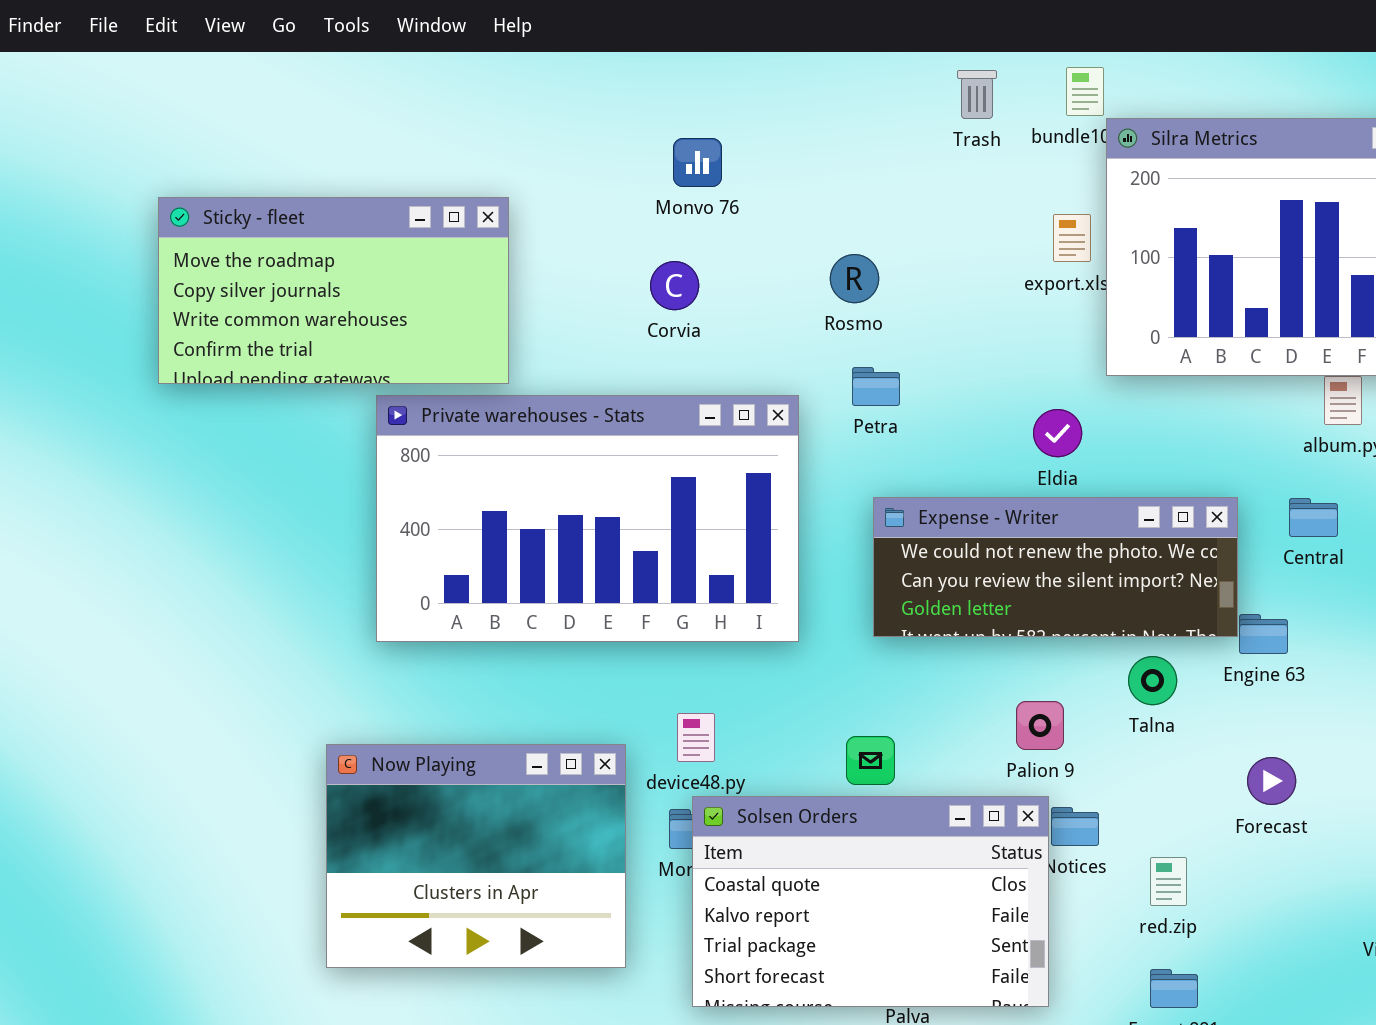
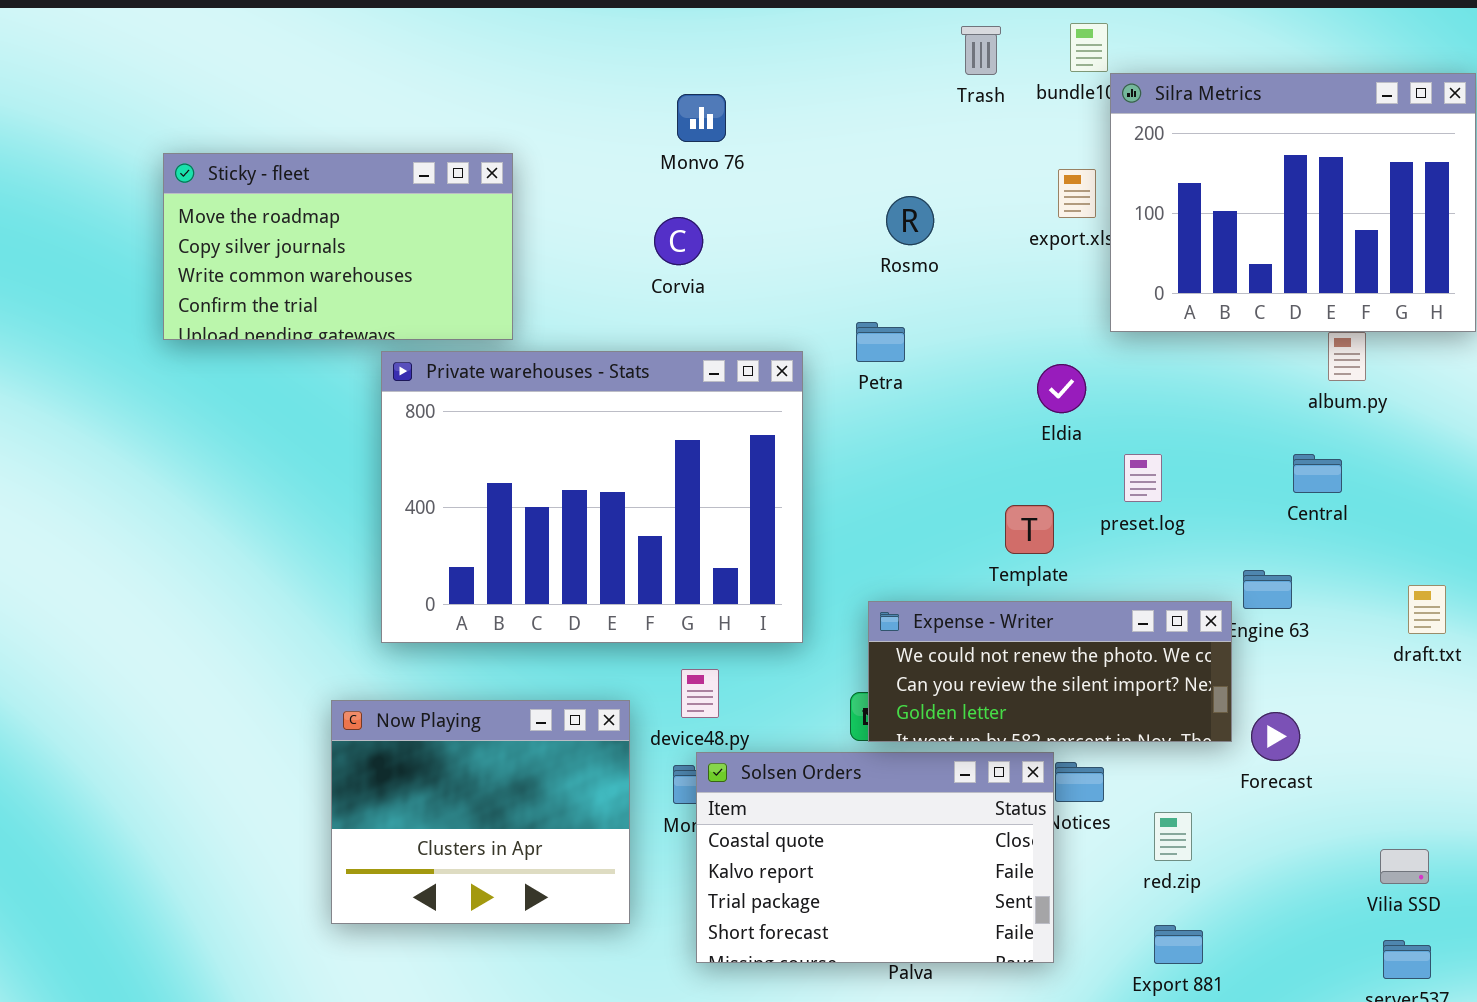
Rosmo: [830,254,879,303] -> [886,196,934,245], moved
Private warehouses - Stats: [376,395,799,642] -> [381,351,803,643], resized
Expense - Writer: [873,497,1238,637] -> [868,601,1232,742], moved

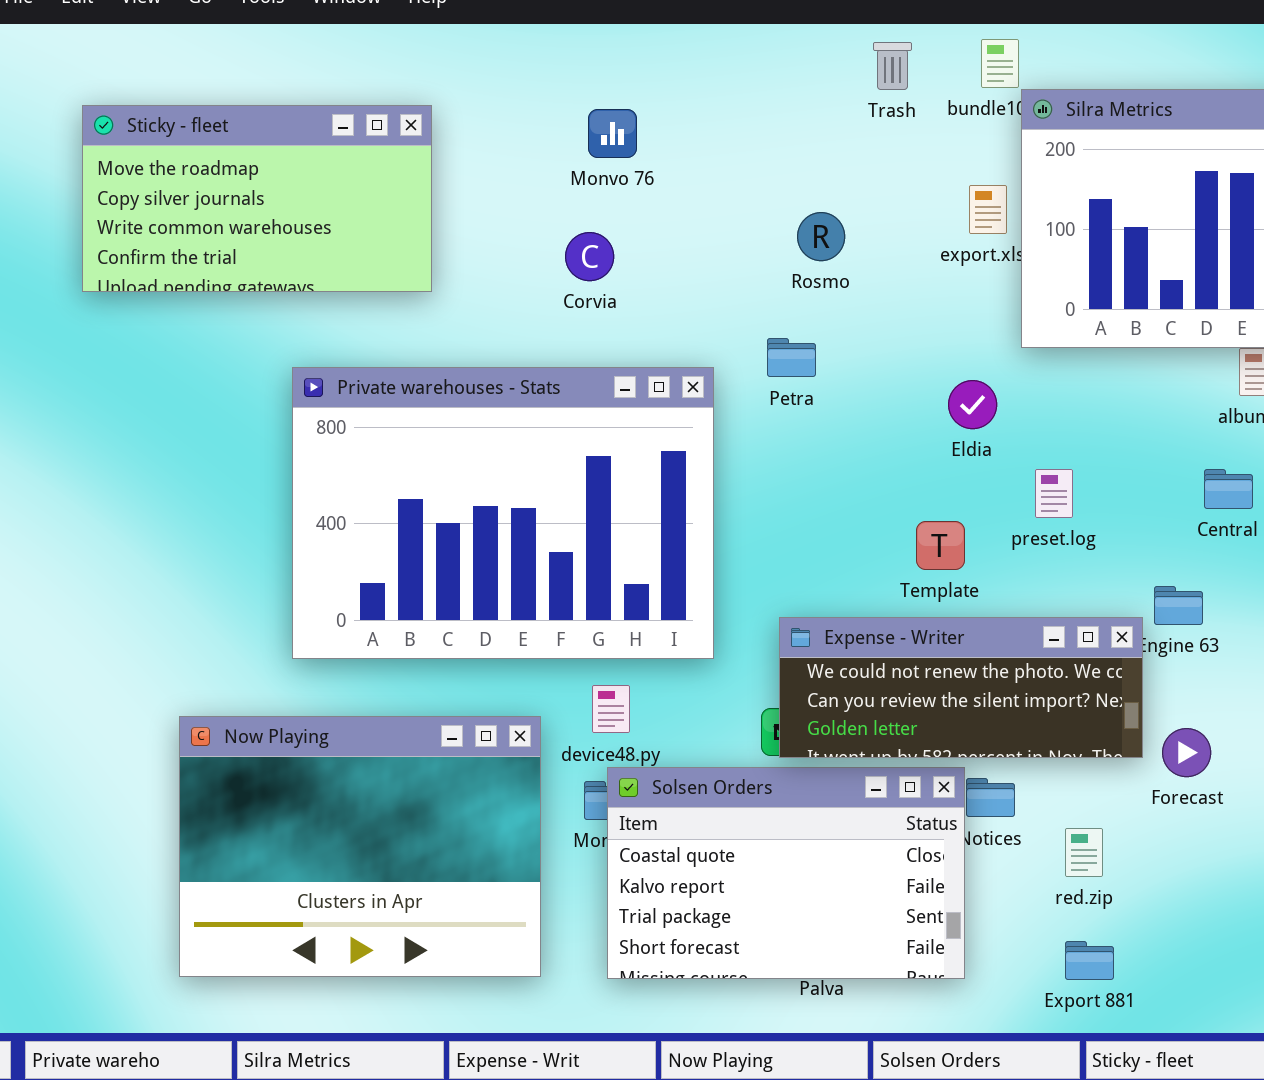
Sticky - fleet: [163,153,513,340] -> [82,105,432,292], moved
Now Playing: [331,700,630,924] -> [179,716,541,977], resized

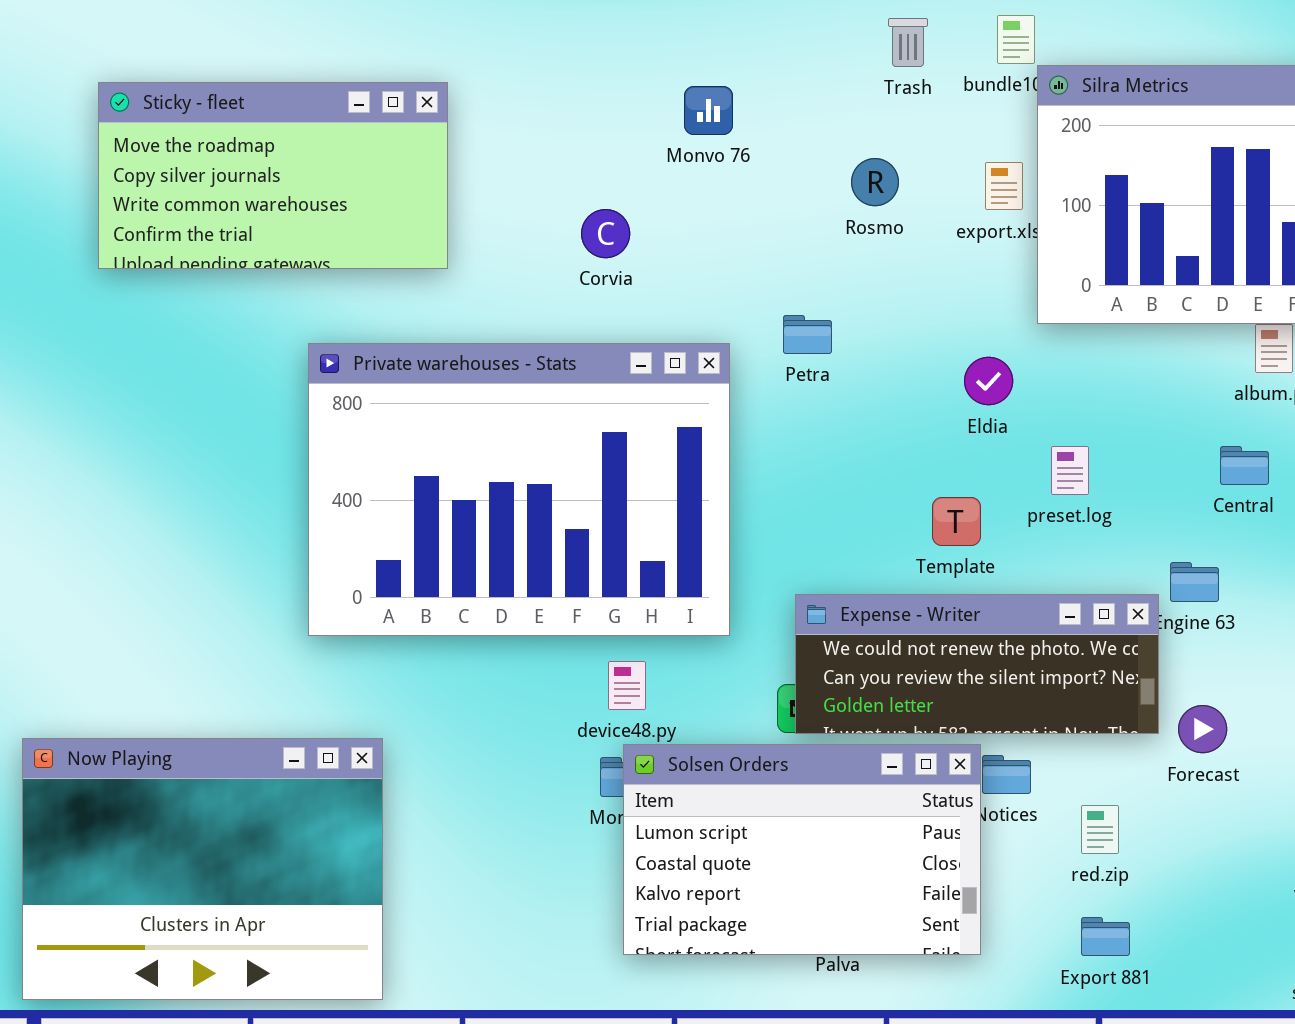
Monvo 76: [588,109,637,158] -> [684,86,733,135], moved
Rosmo: [797,212,845,261] -> [851,158,899,206], moved
Now Playing: [179,716,541,977] -> [22,738,383,1000], moved
Solsen Orders: [607,767,965,979] -> [623,744,981,955], scrolled up 1 row

